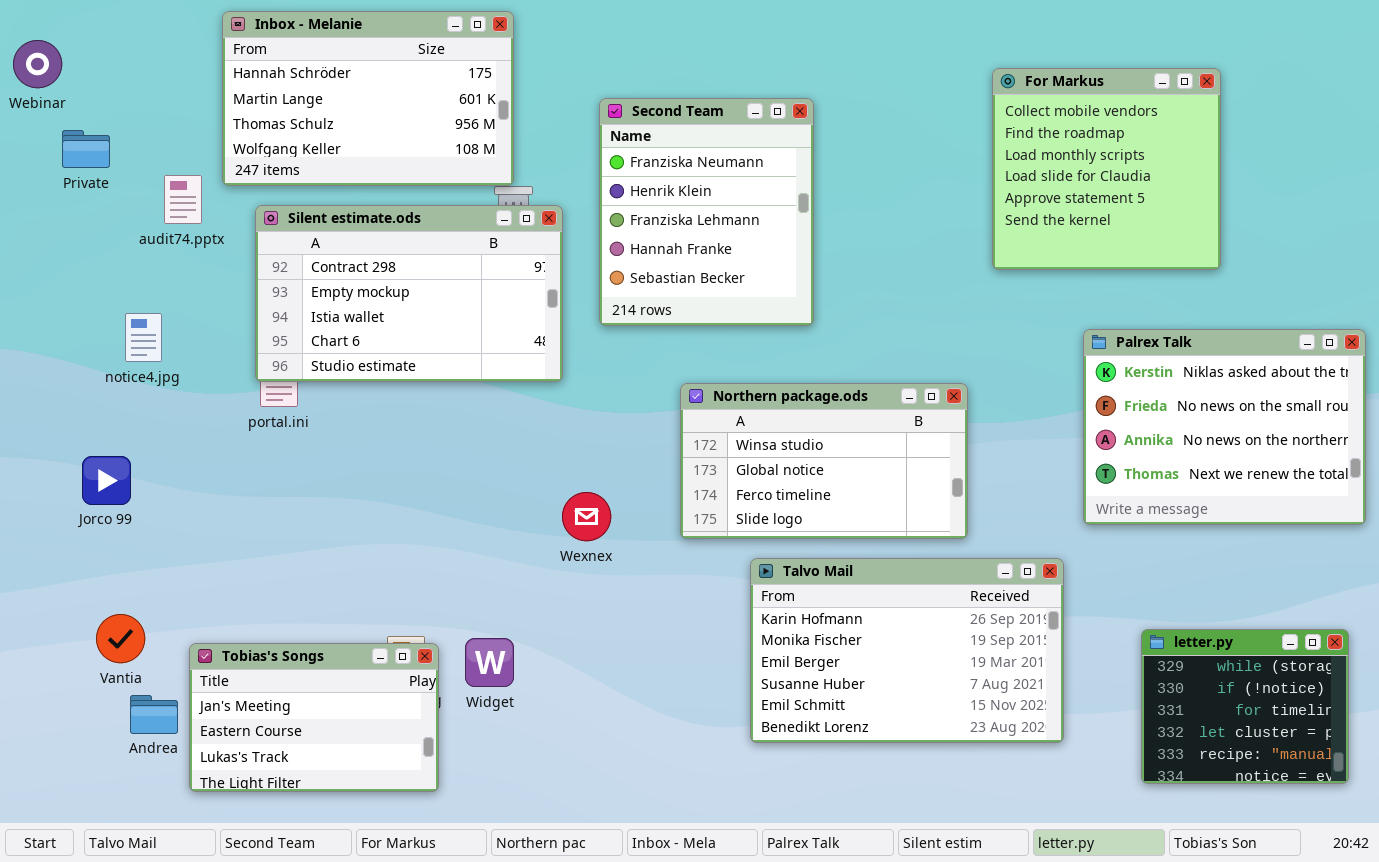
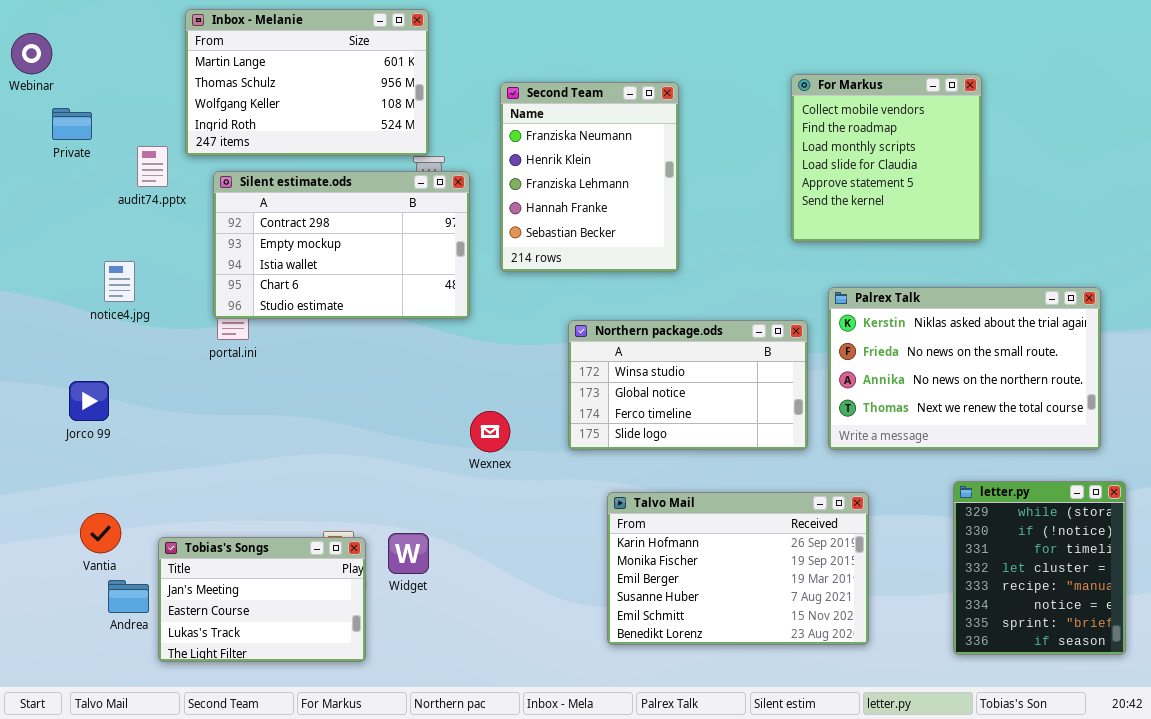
Inbox - Melanie: [222,11,514,186] -> [185,9,429,156], scrolled down 1 row
For Markus: [992,68,1221,270] -> [791,74,982,242], moved
Palrex Talk: [1083,329,1366,525] -> [828,287,1101,450], moved, resized
Talvo Mail: [750,558,1064,743] -> [607,492,869,645], moved
letter.py: [1141,629,1349,784] -> [953,481,1126,655], resized

